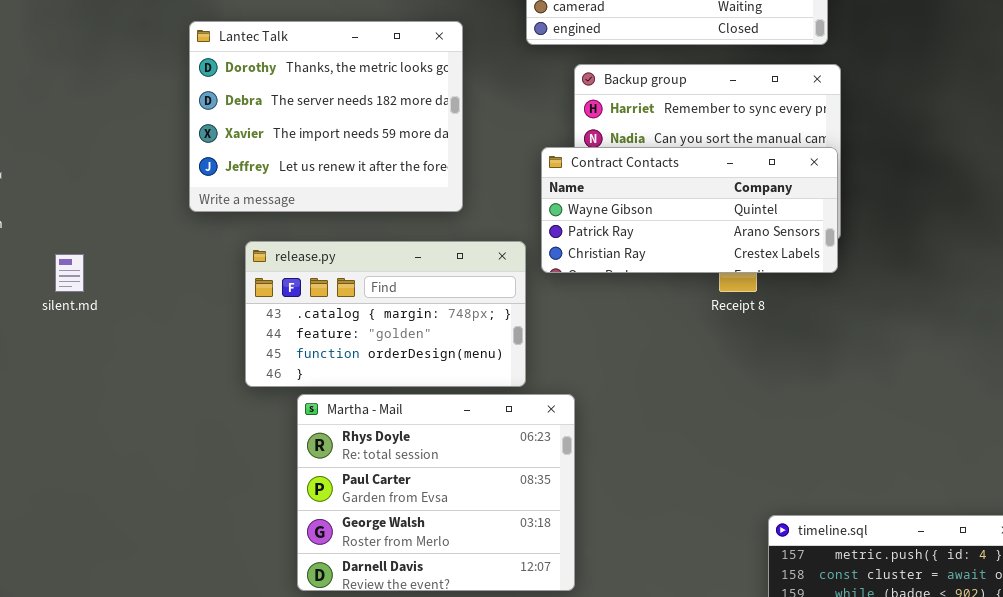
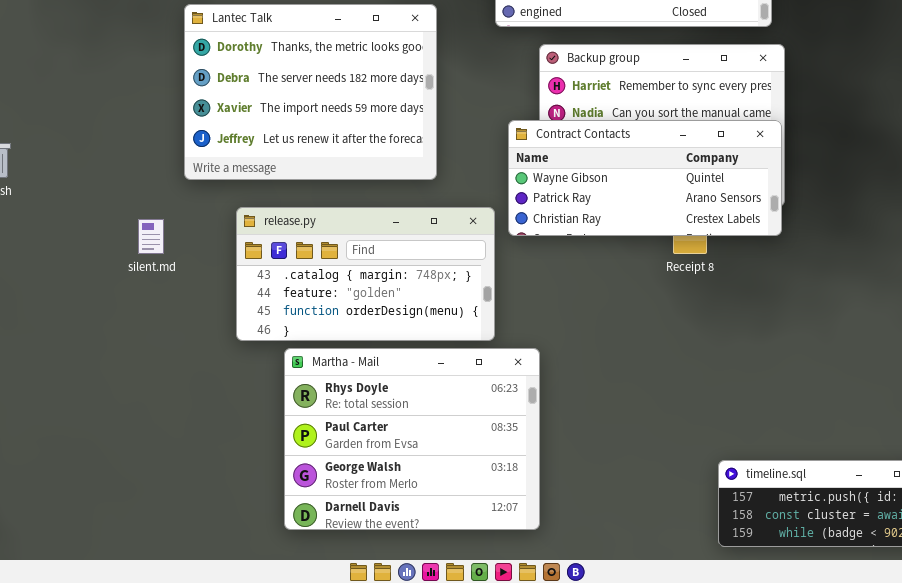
silent.md: [55,254,84,292] -> [138,219,164,254], moved

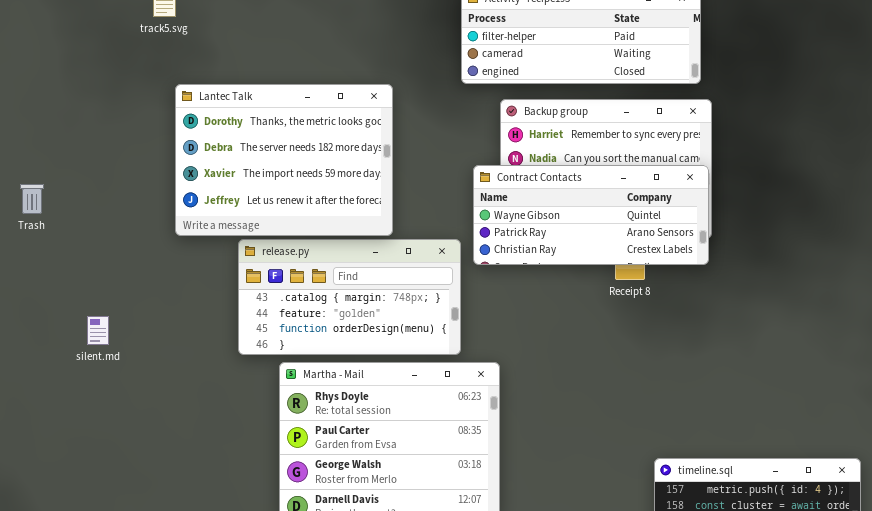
Lantec Talk: [184,4,437,180] -> [175,84,393,236], moved
silent.md: [138,219,164,254] -> [87,316,109,345], moved

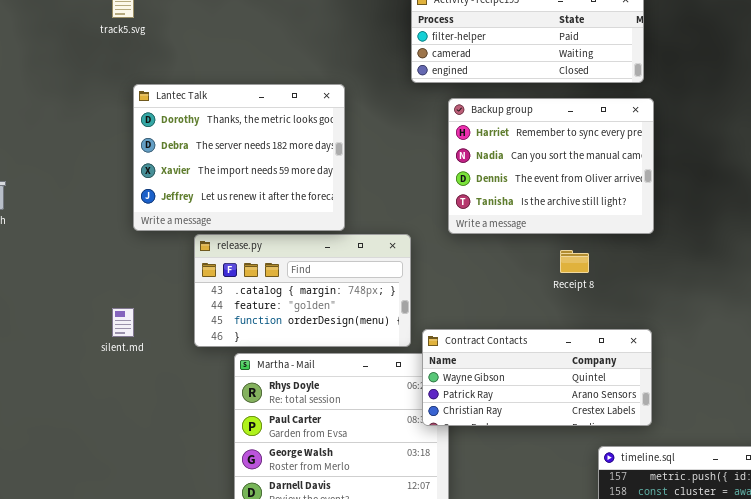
Contract Contacts: [473,165,709,265] -> [422,329,652,426], moved
silent.md: [87,316,109,345] -> [112,308,134,337], moved

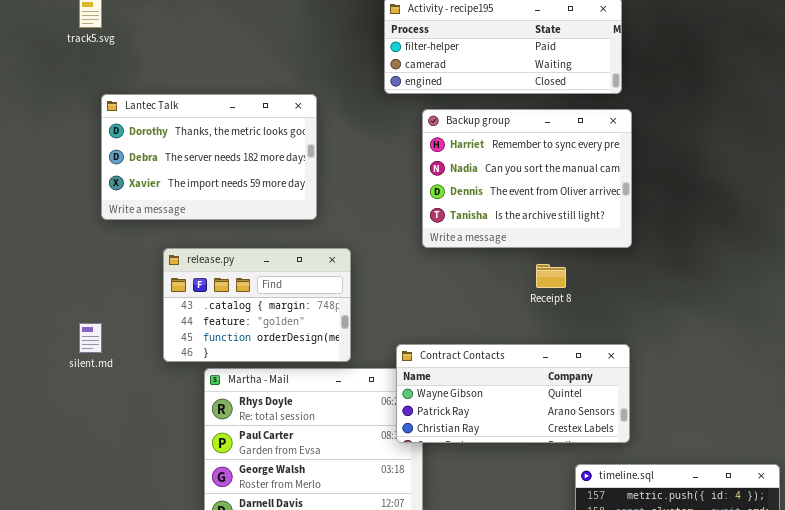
Lantec Talk: [133,84,345,231] -> [101,94,317,220], resized
release.py: [194,234,411,347] -> [163,248,351,362], resized

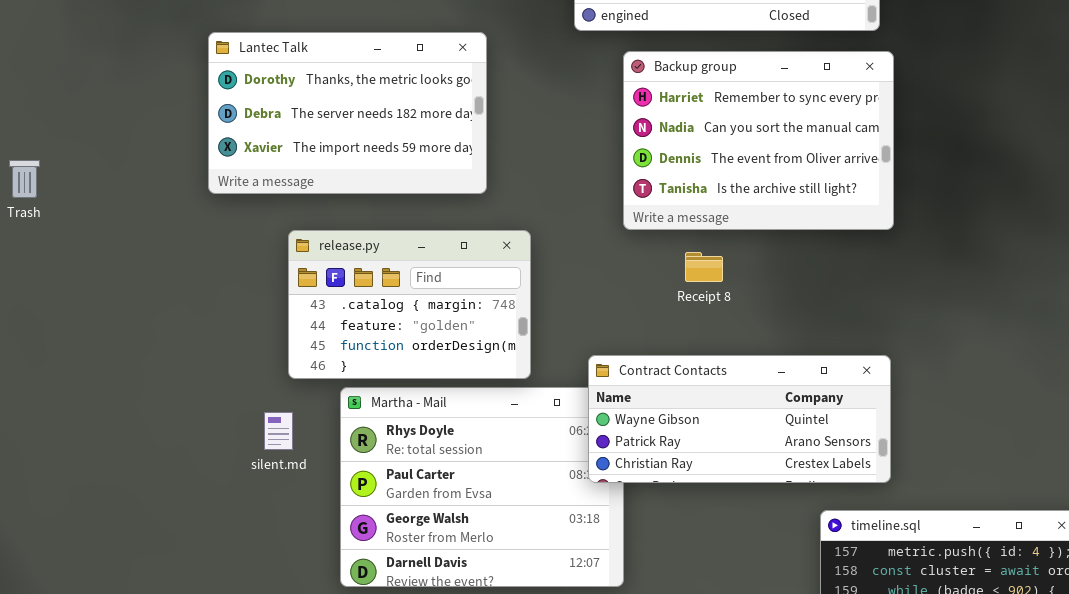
Receipt 8: [536,264,566,288] -> [685,252,723,282], moved
silent.md: [79,323,102,353] -> [264,412,293,450], moved

